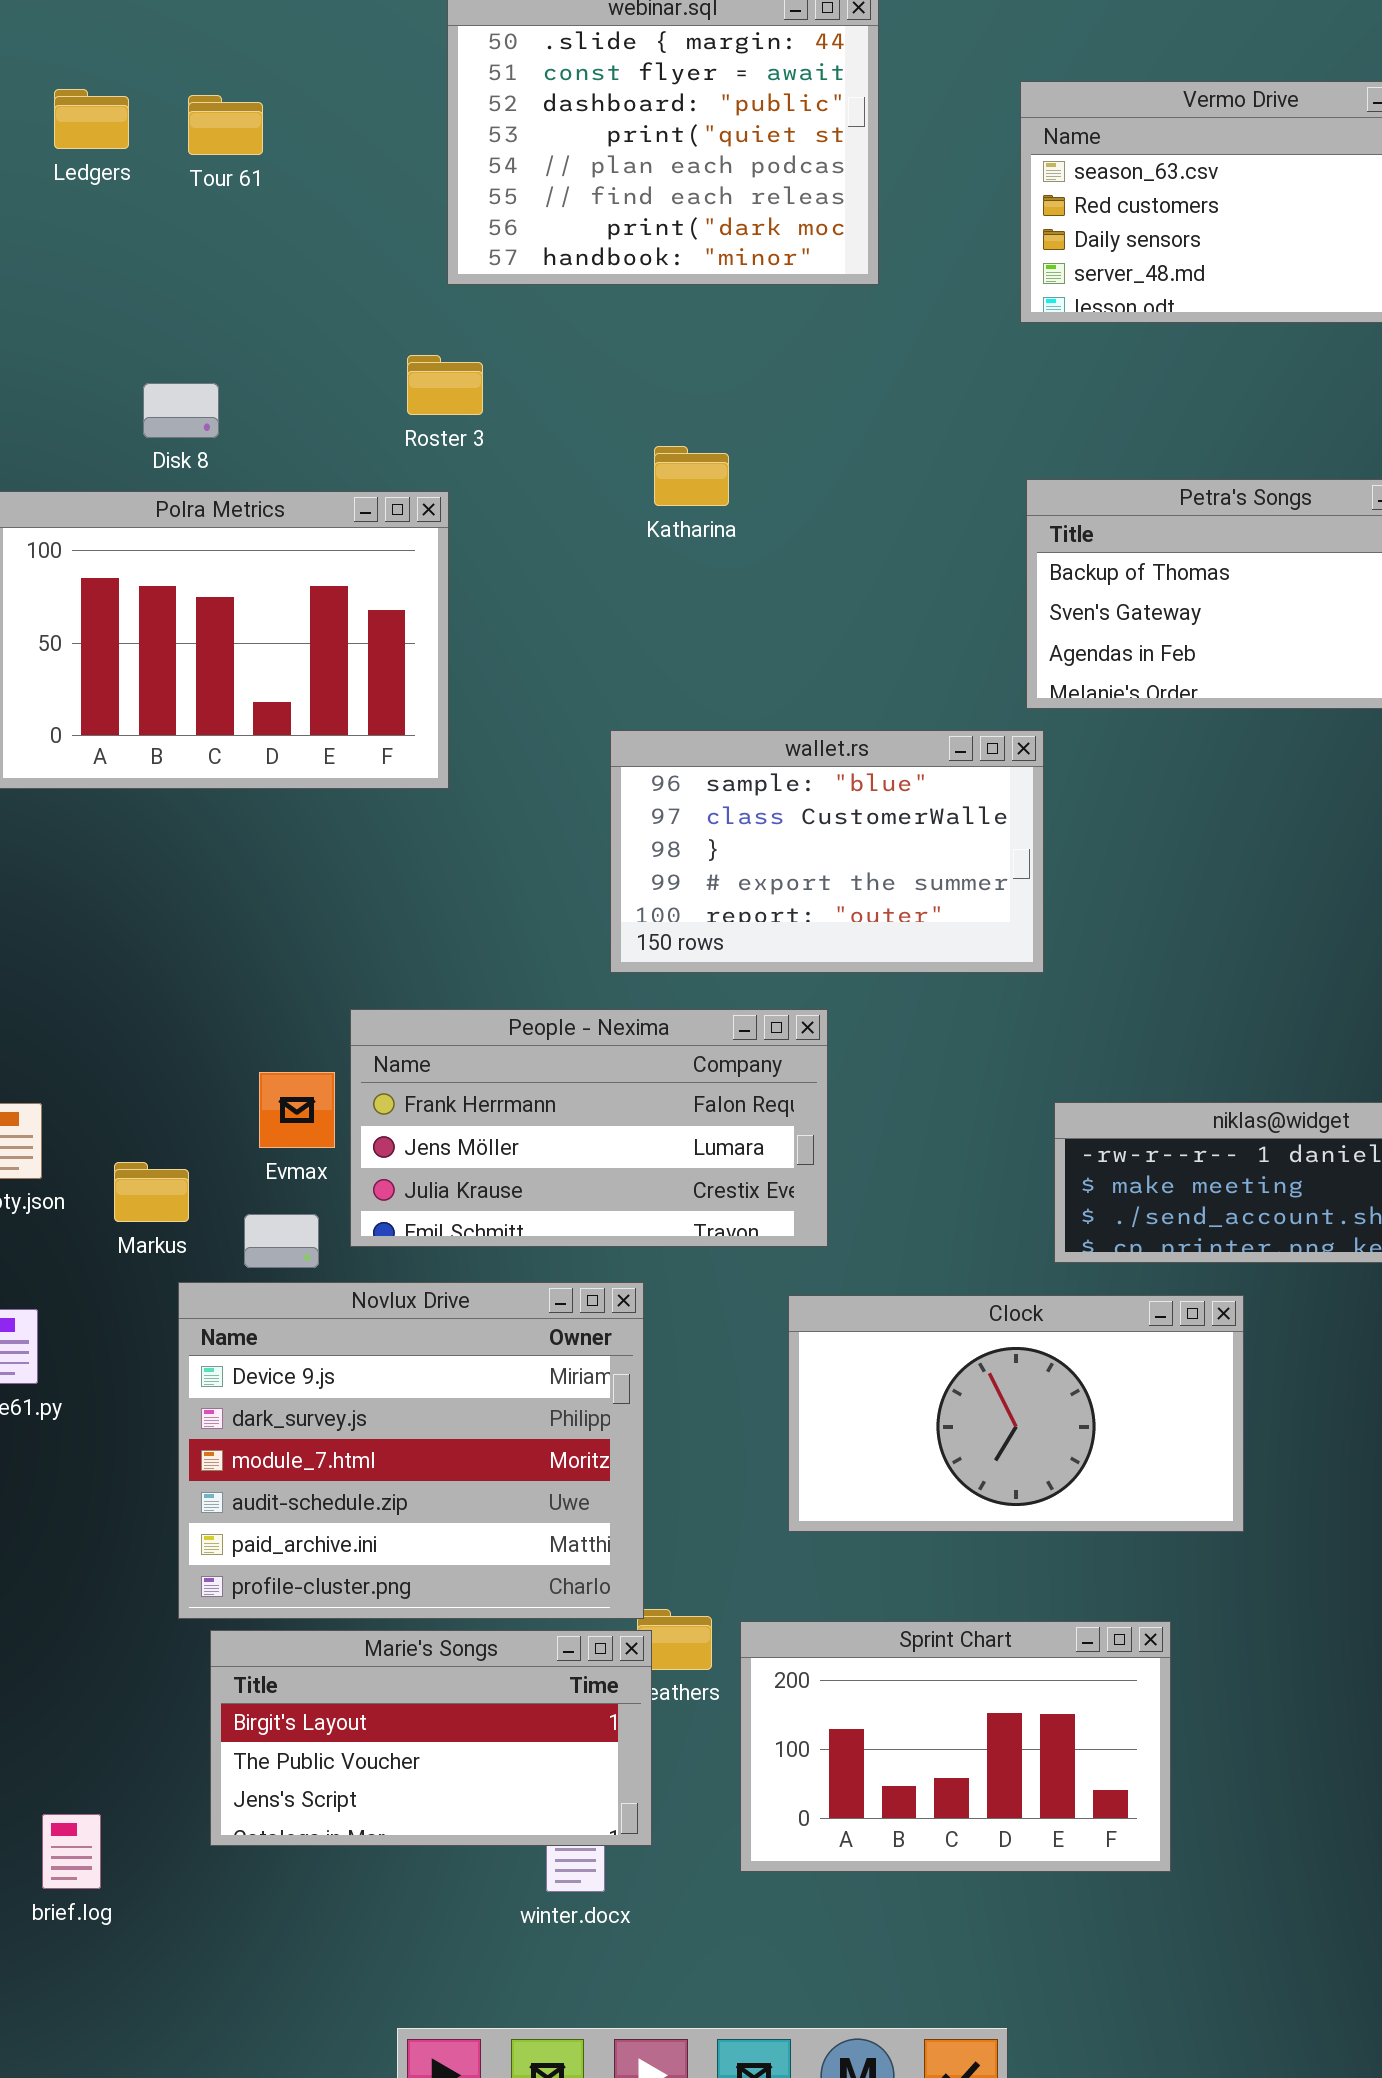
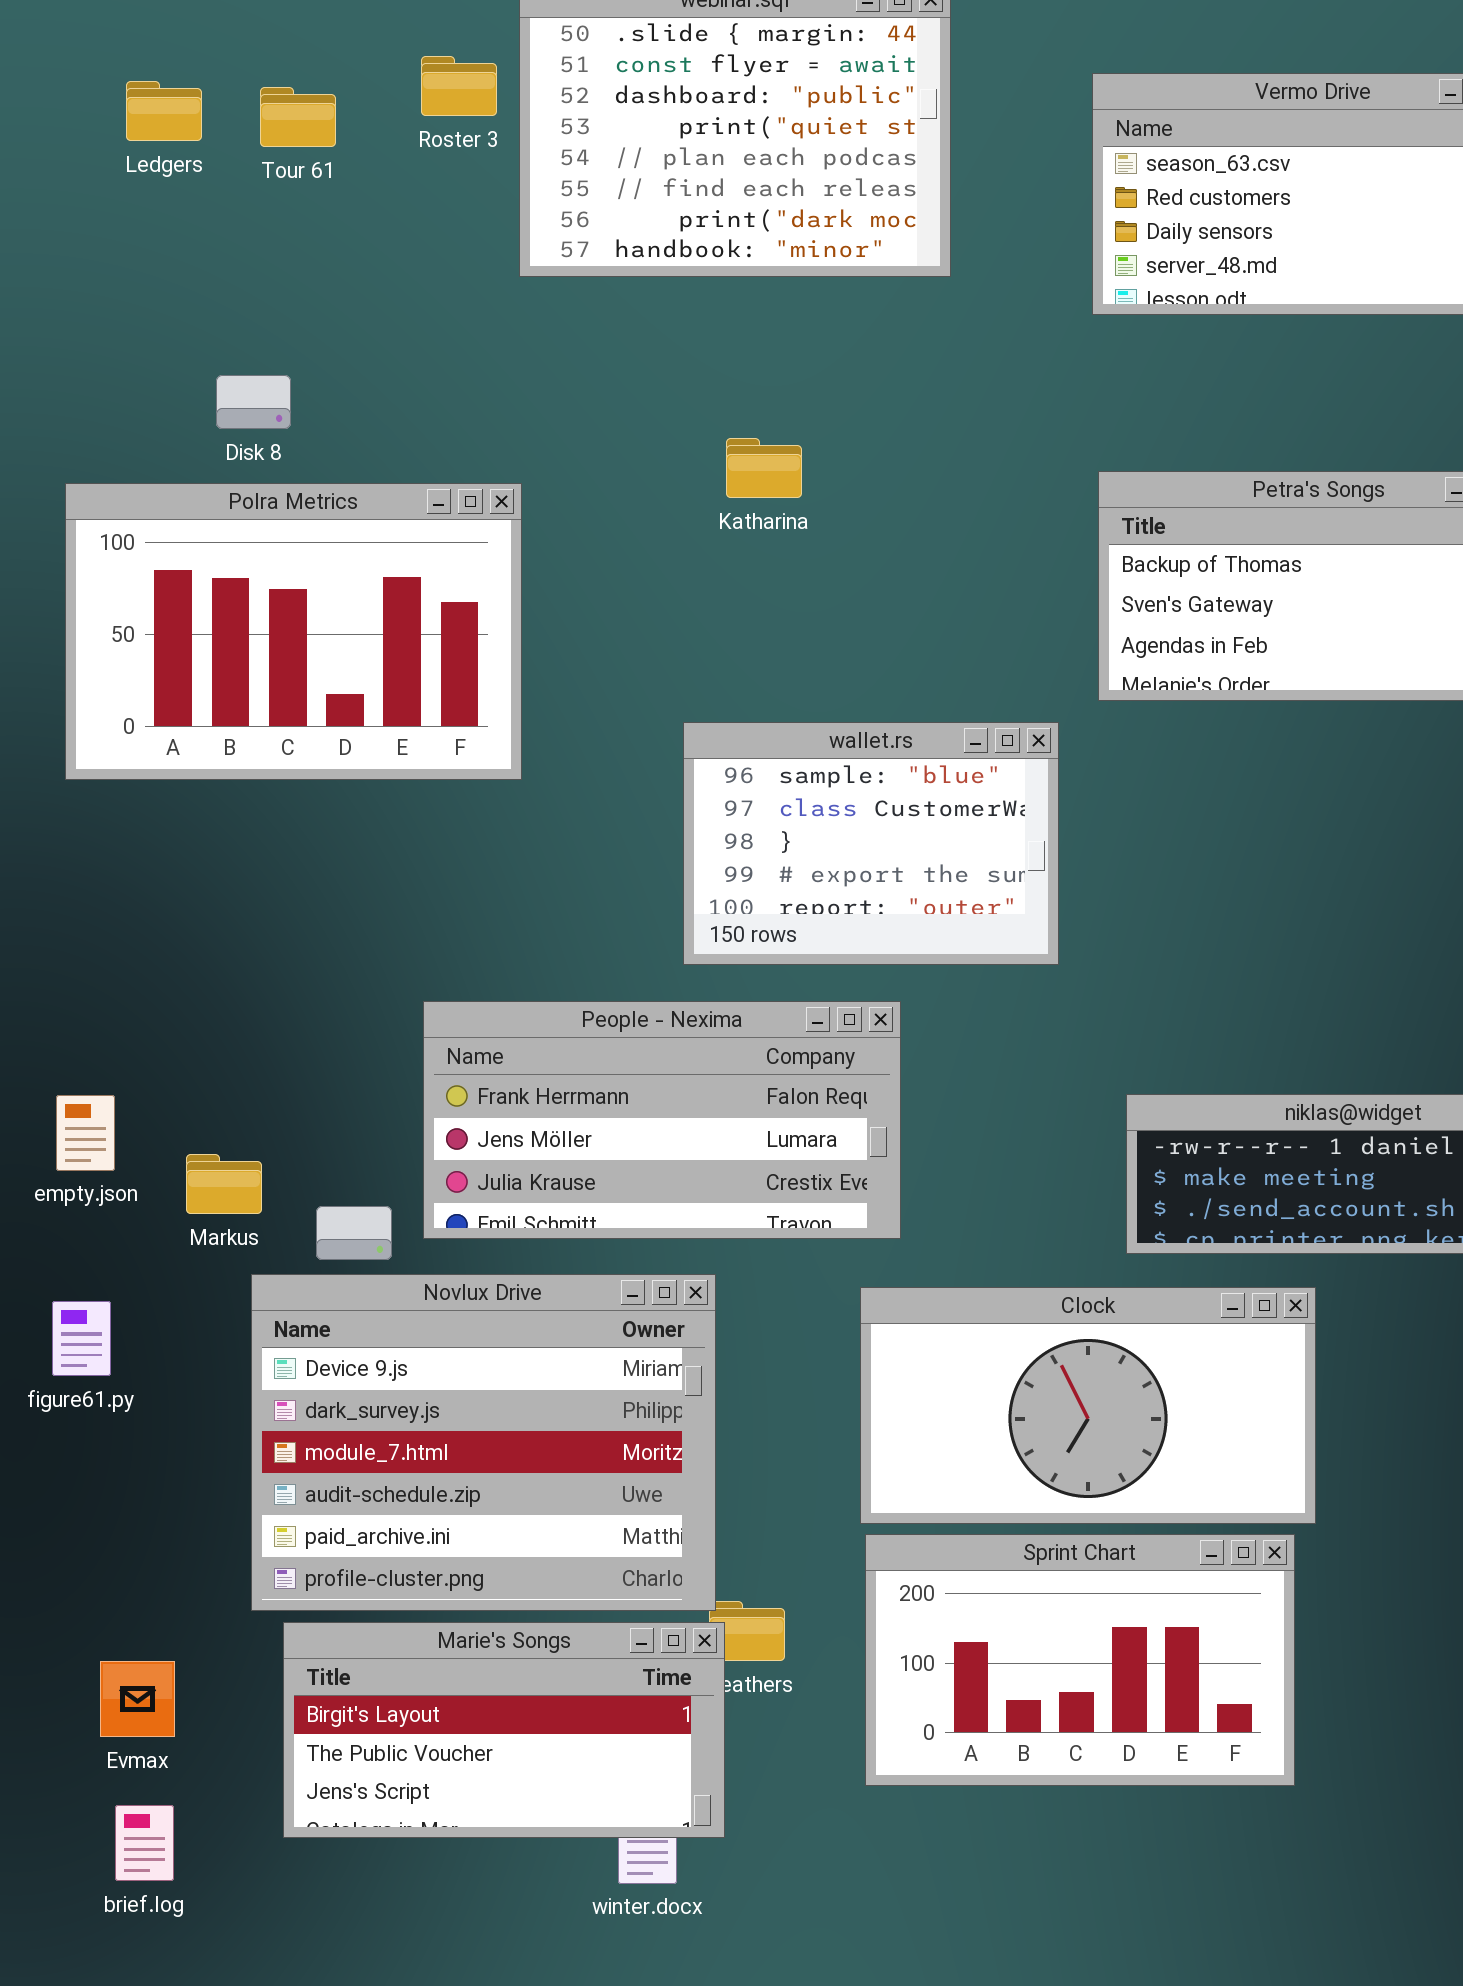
Roster 3: [407,355,483,415] -> [421,56,497,116], moved
wallet.rs: [610,730,1044,973] -> [683,722,1059,965], resized
Evmax: [259,1072,335,1148] -> [100,1661,175,1737], moved
Sprint Chart: [740,1621,1171,1872] -> [865,1534,1295,1786], moved

